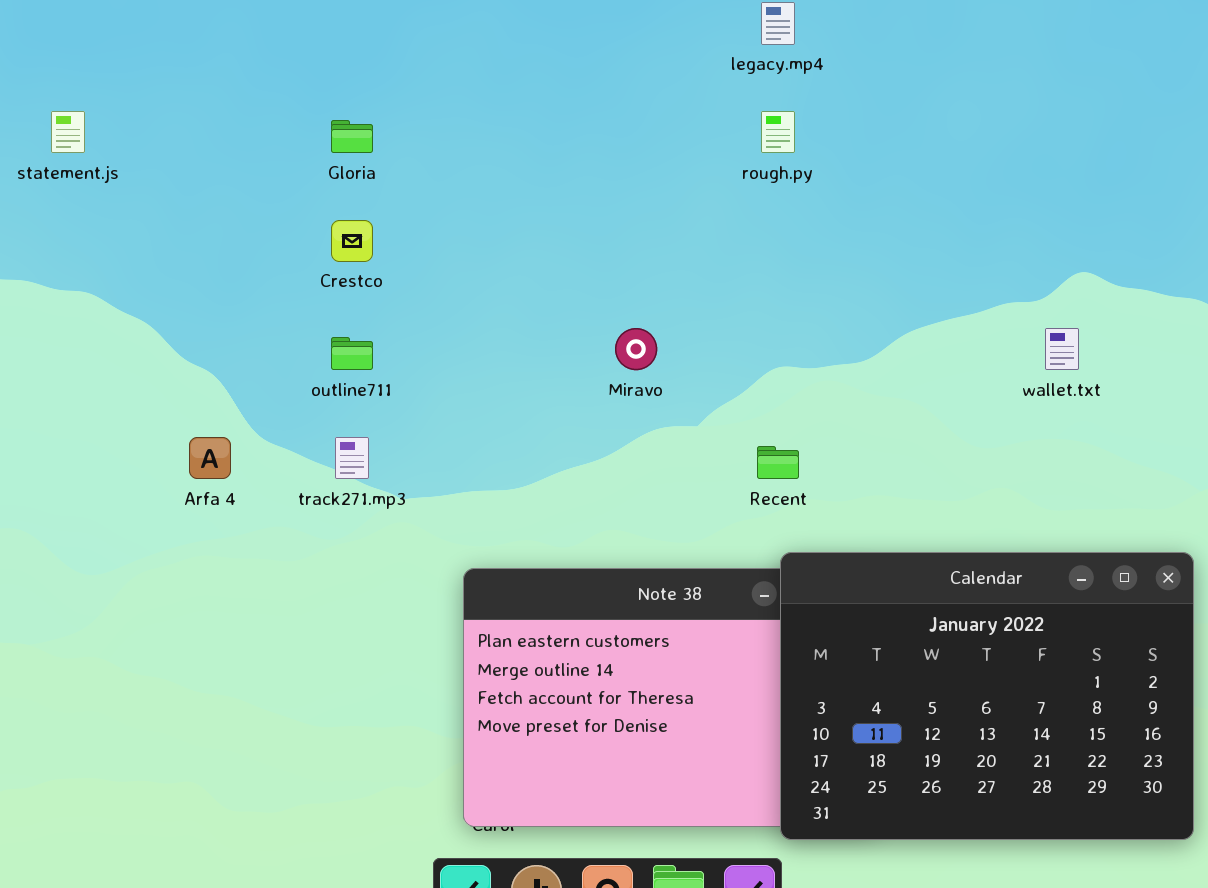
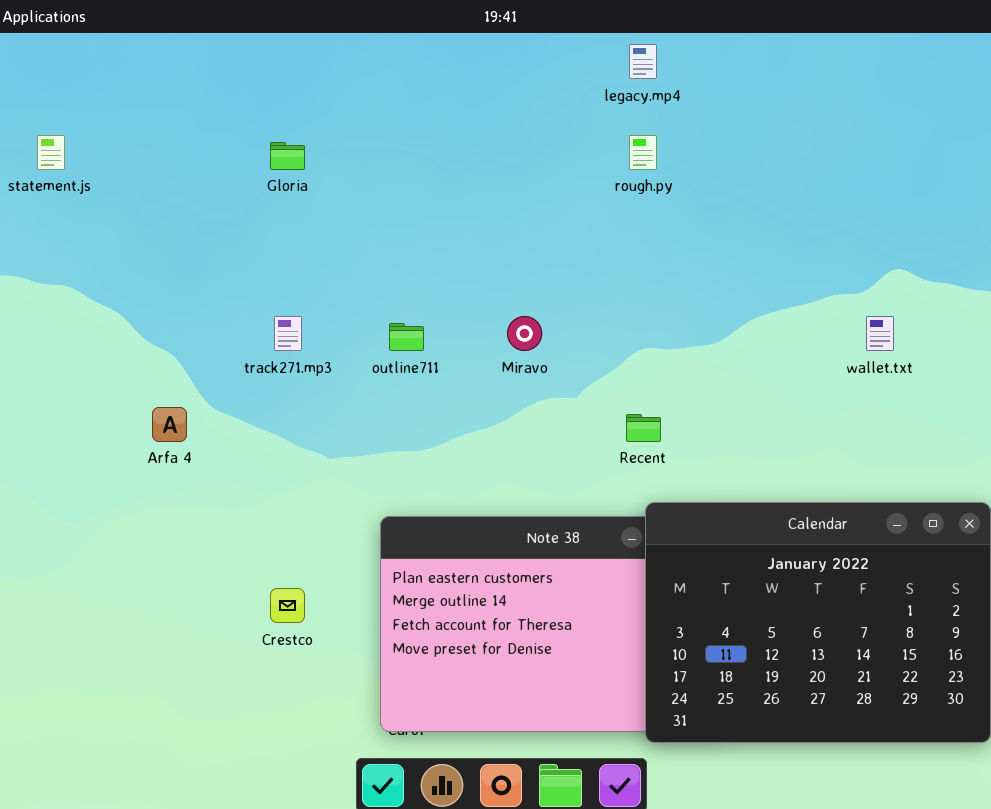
Crestco: [331,220,373,262] -> [270,588,305,623], moved
outline711: [331,337,373,370] -> [389,323,424,351], moved
track271.mp3: [335,437,369,479] -> [274,316,302,351], moved

